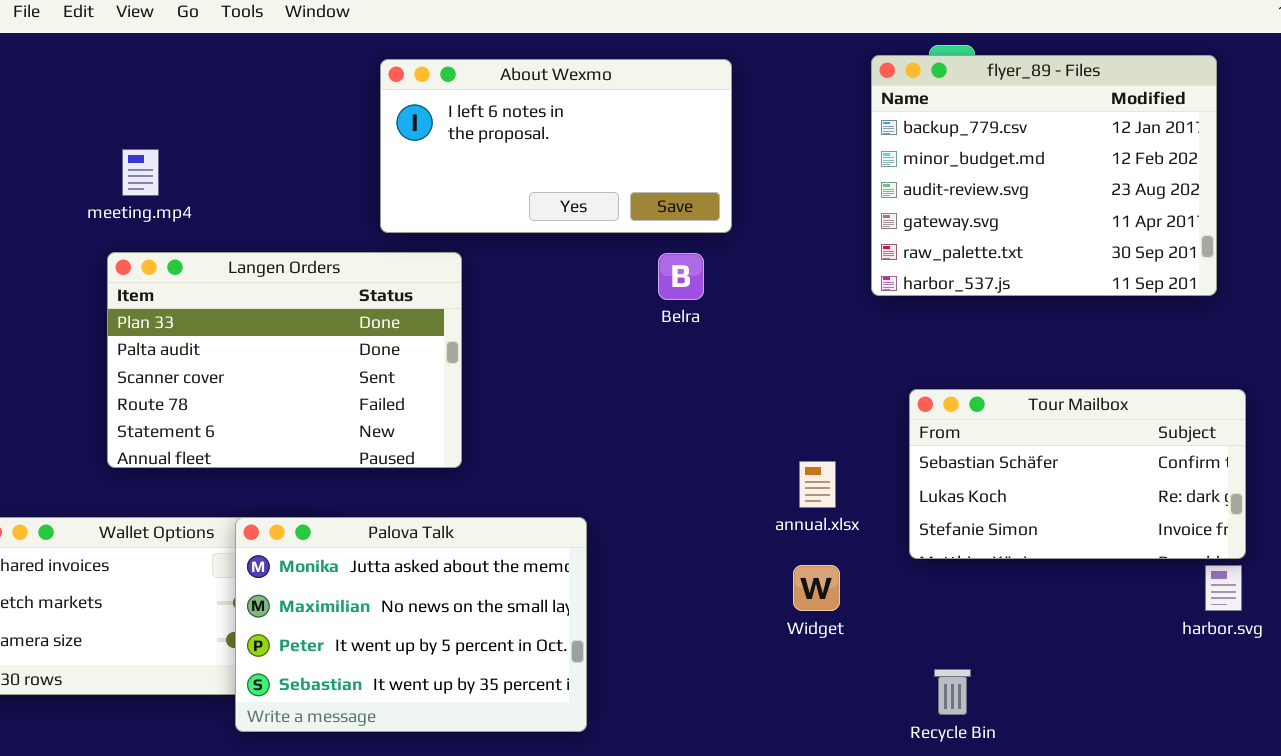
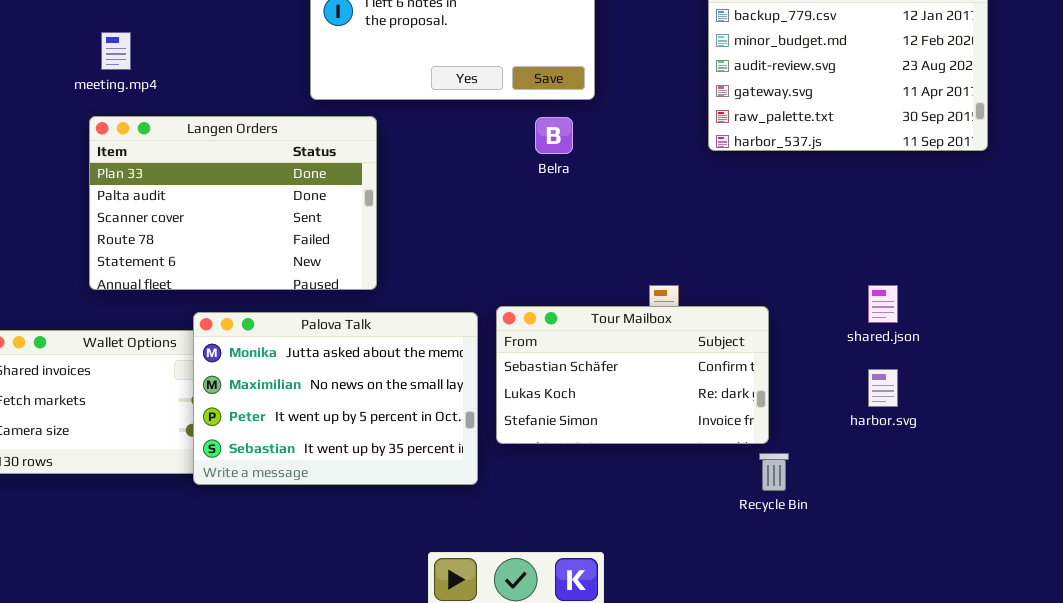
Tour Mailbox: [909,389,1246,559] -> [496,306,769,444], moved
Palova Talk: [235,517,587,732] -> [193,312,478,485], moved
harbor.svg: [1205,565,1242,611] -> [868,369,898,407], moved

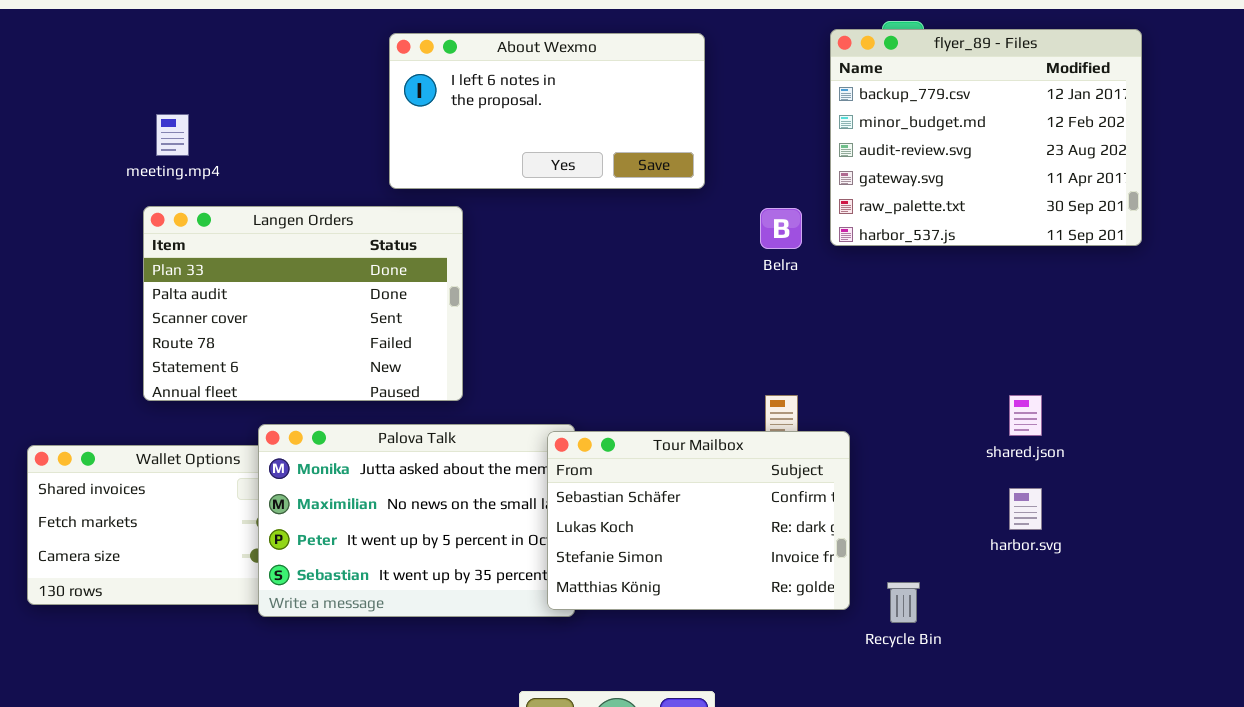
Belra: [535,117,573,154] -> [760,208,802,249], moved
Tour Mailbox: [496,306,769,444] -> [547,431,850,610], moved, resized

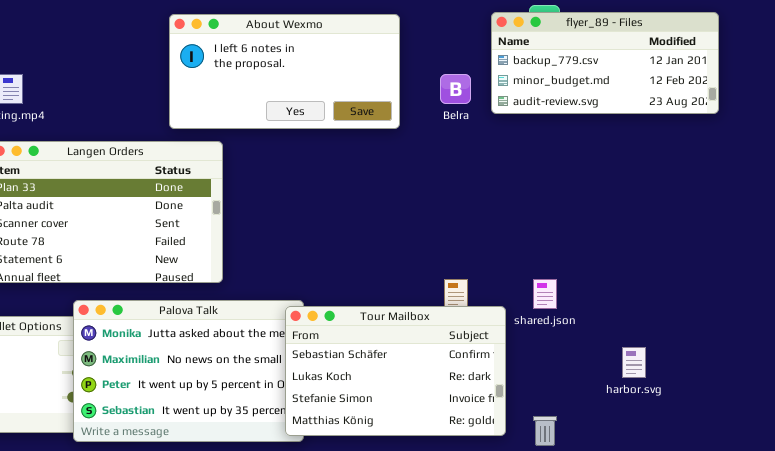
flyer_89 - Files: [830,29,1142,246] -> [491,12,719,114], resized
Belra: [760,208,802,249] -> [440,74,471,104], moved
shared.json: [1009,395,1042,436] -> [533,279,557,309], moved

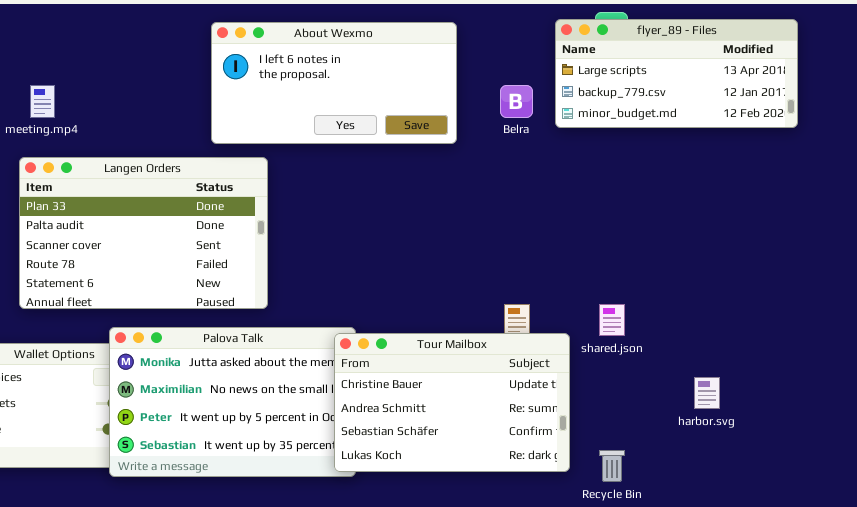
flyer_89 - Files: [491,12,719,114] -> [555,19,798,128], scrolled up 1 row
Tour Mailbox: [285,306,506,436] -> [334,333,570,472], scrolled up 2 rows

